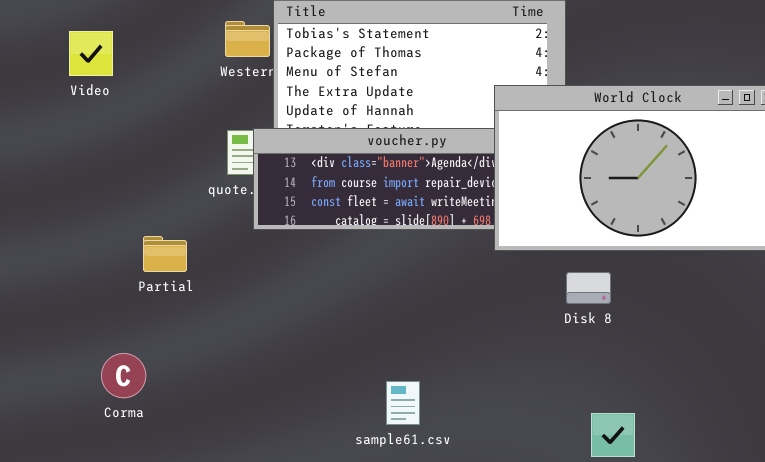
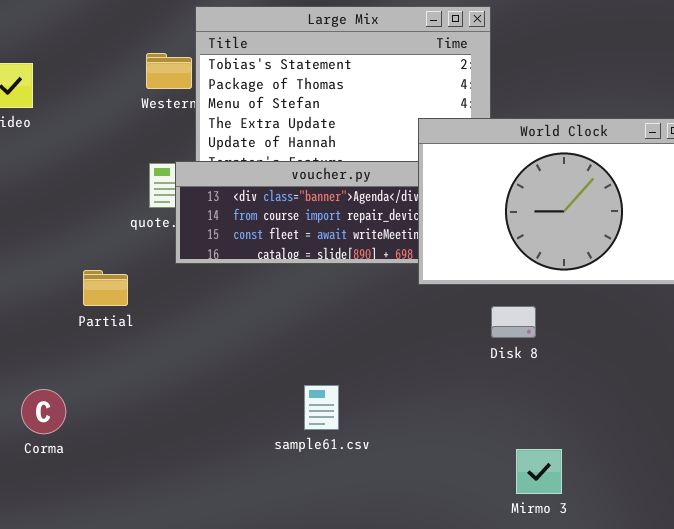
Partial: [143,236,187,272] -> [83,270,128,306], moved
sample61.csv: [386,381,420,425] -> [304,385,339,430], moved

